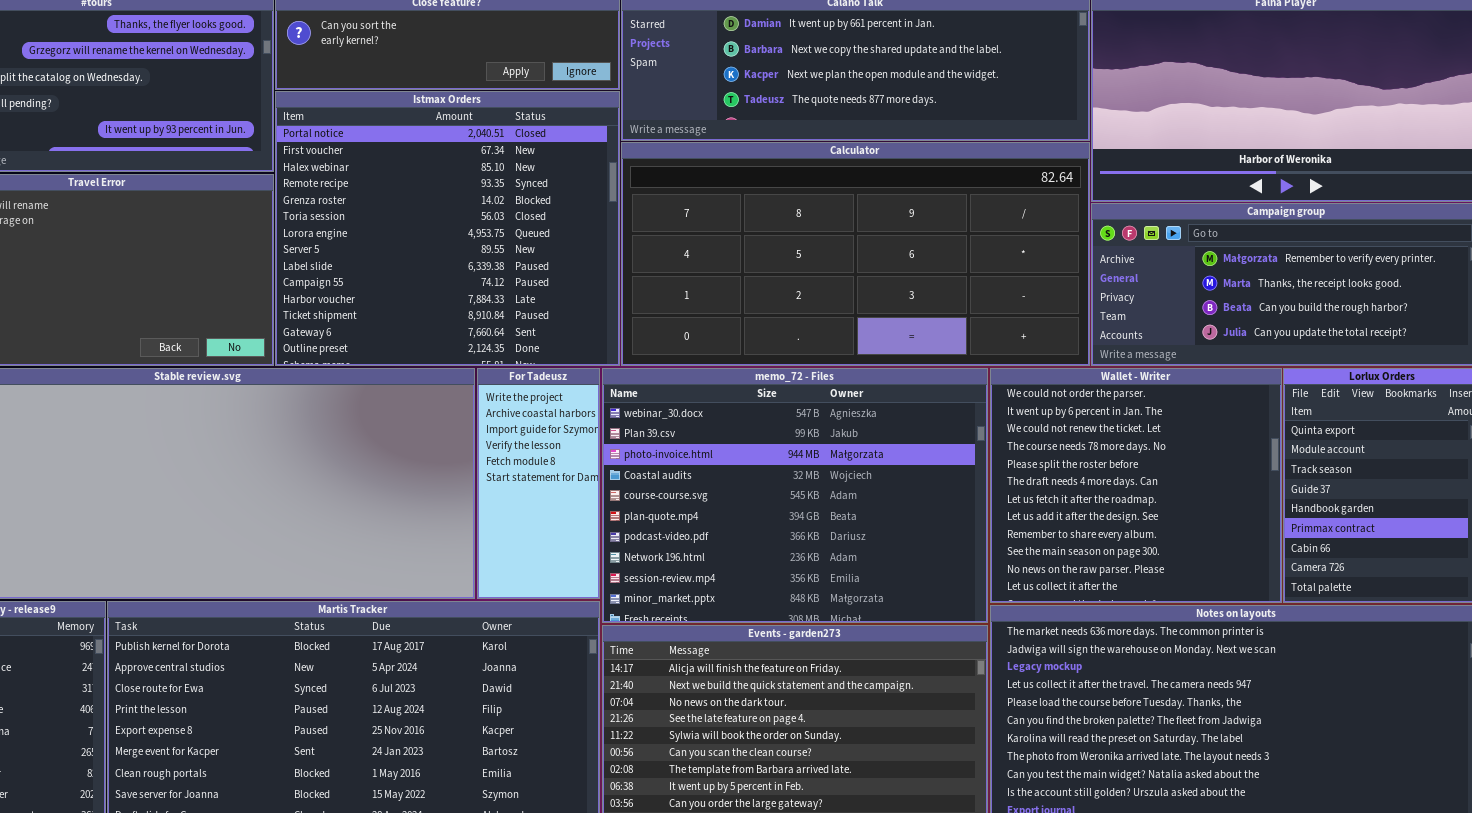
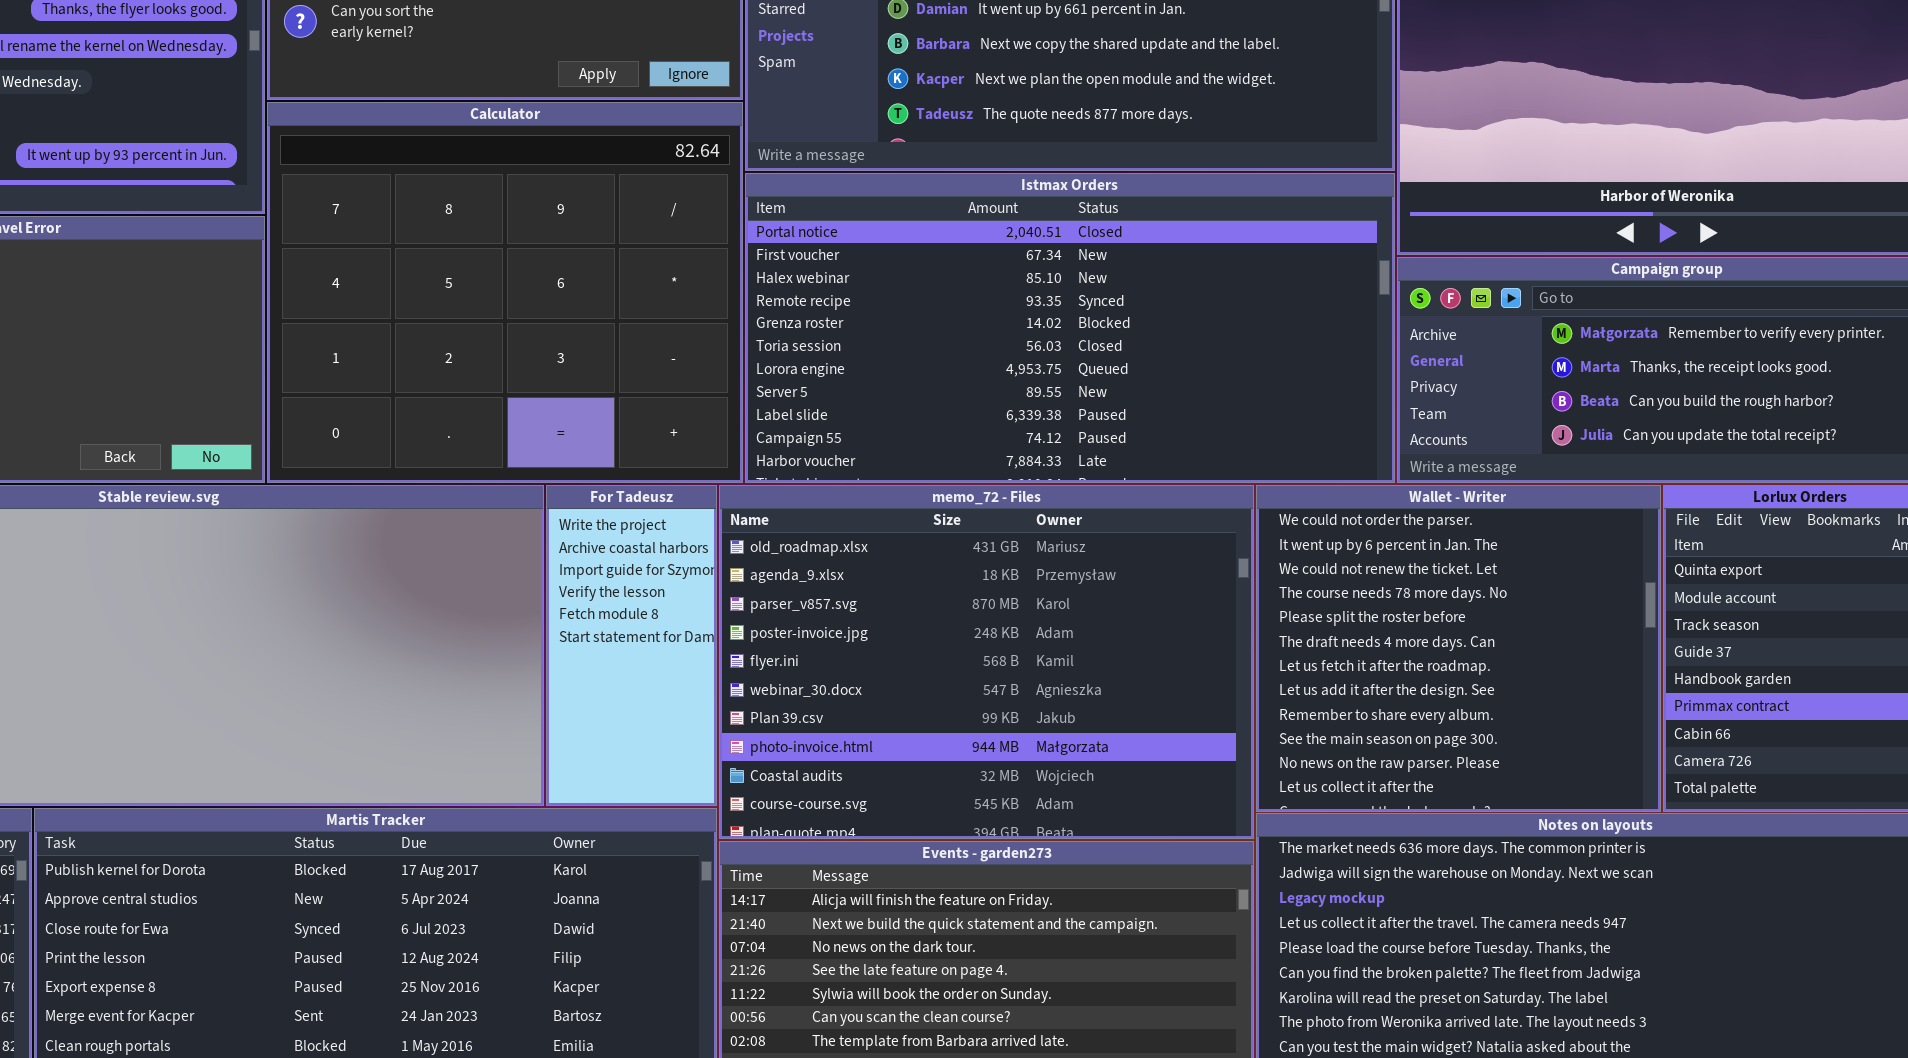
Istmax Orders: [275,91,620,366] -> [745,173,1395,483], moved, resized
Calculator: [621,142,1090,366] -> [267,102,743,483], moved, resized
memo_72 - Files: [602,368,988,623] -> [719,485,1254,839], scrolled up 5 rows

